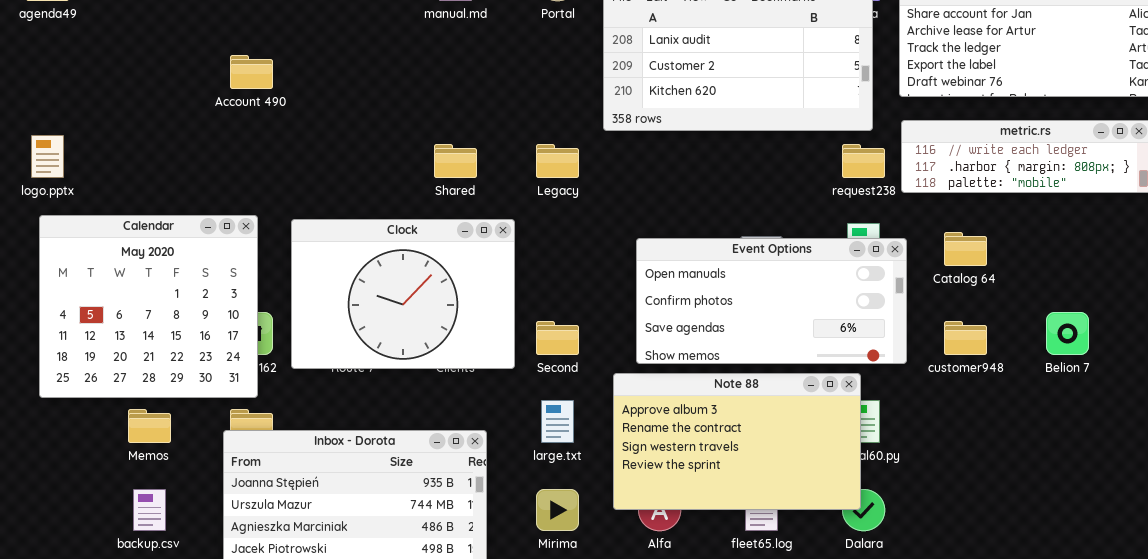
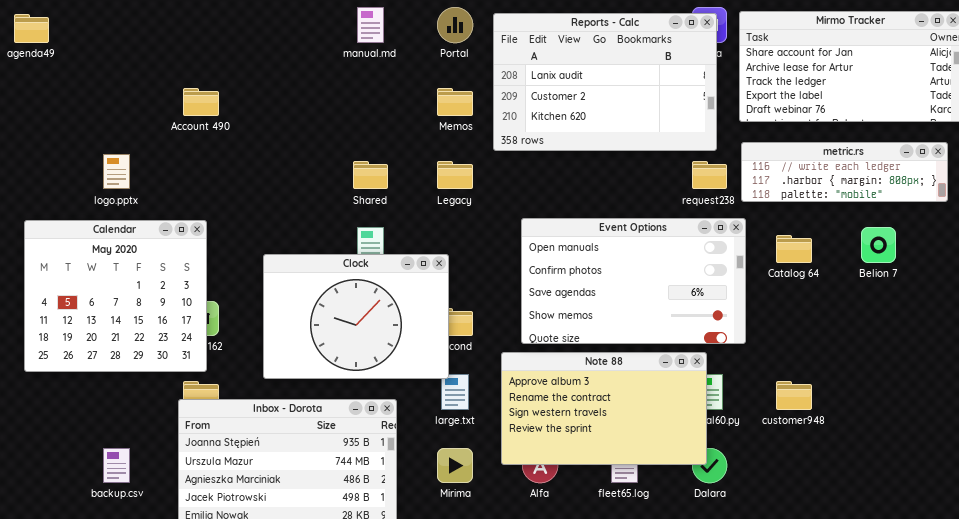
logo.pptx: [31,135,64,178] -> [103,154,130,189], moved
Clock: [291,219,515,369] -> [263,254,449,379], moved
Event Options: [636,238,907,364] -> [521,218,746,344], resized
Belion 7: [1046,312,1089,355] -> [861,227,896,263], moved
customer948: [944,321,987,355] -> [776,381,812,410], moved
Memos: [128,409,171,443] -> [437,88,473,116], moved

